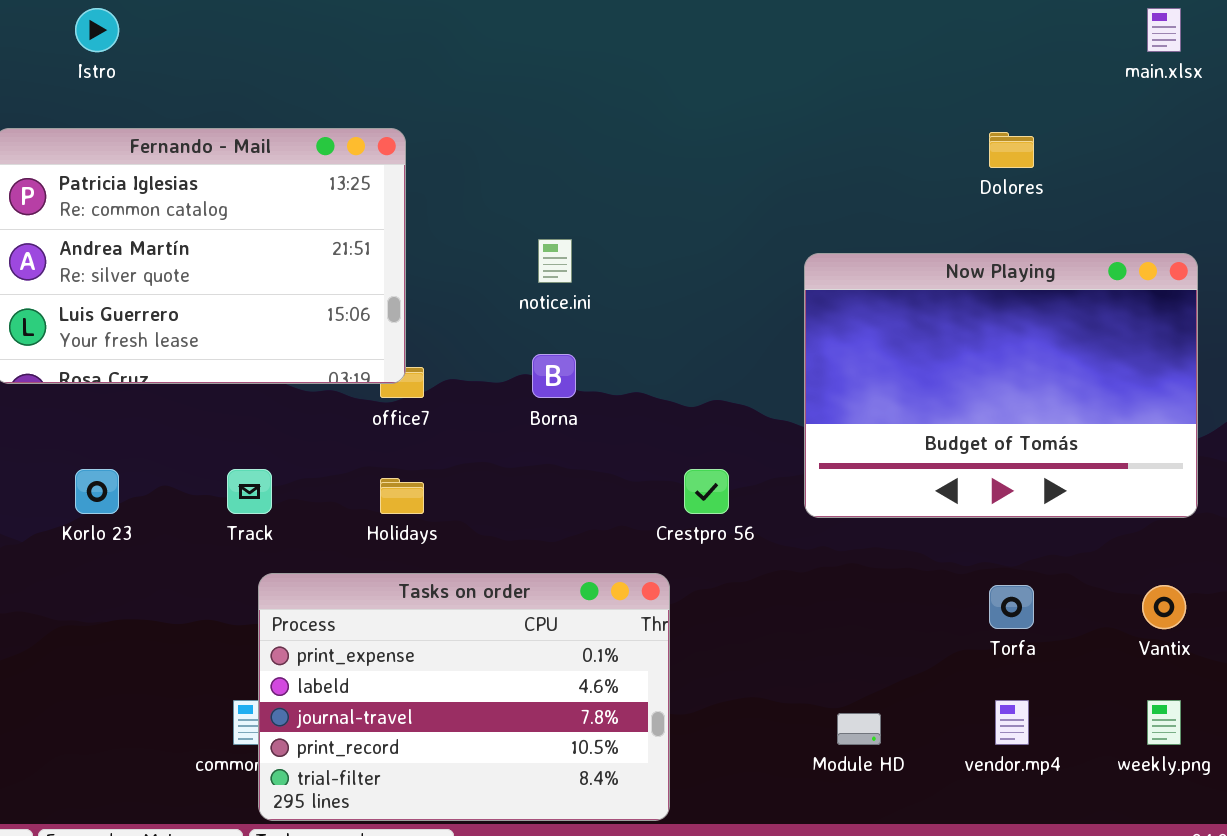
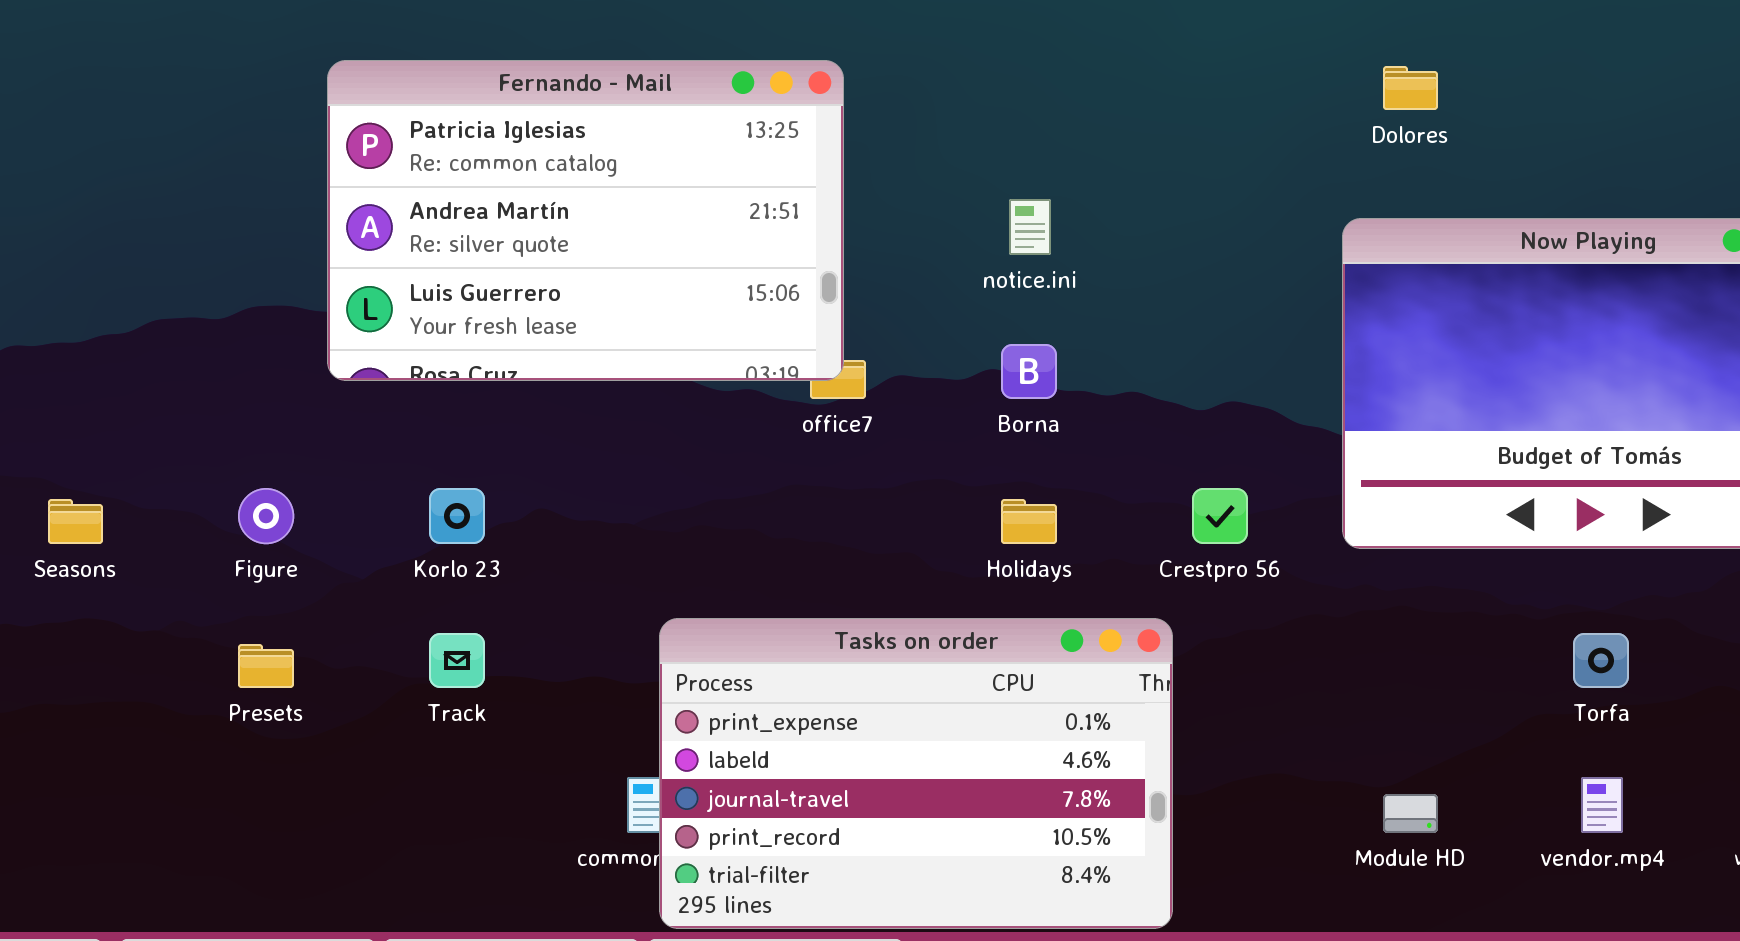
Dolores: [989,132,1034,168] -> [1383,66,1438,110], moved
Track: [227,469,272,514] -> [429,633,485,688], moved
Holidays: [380,478,424,514] -> [1001,499,1057,544], moved

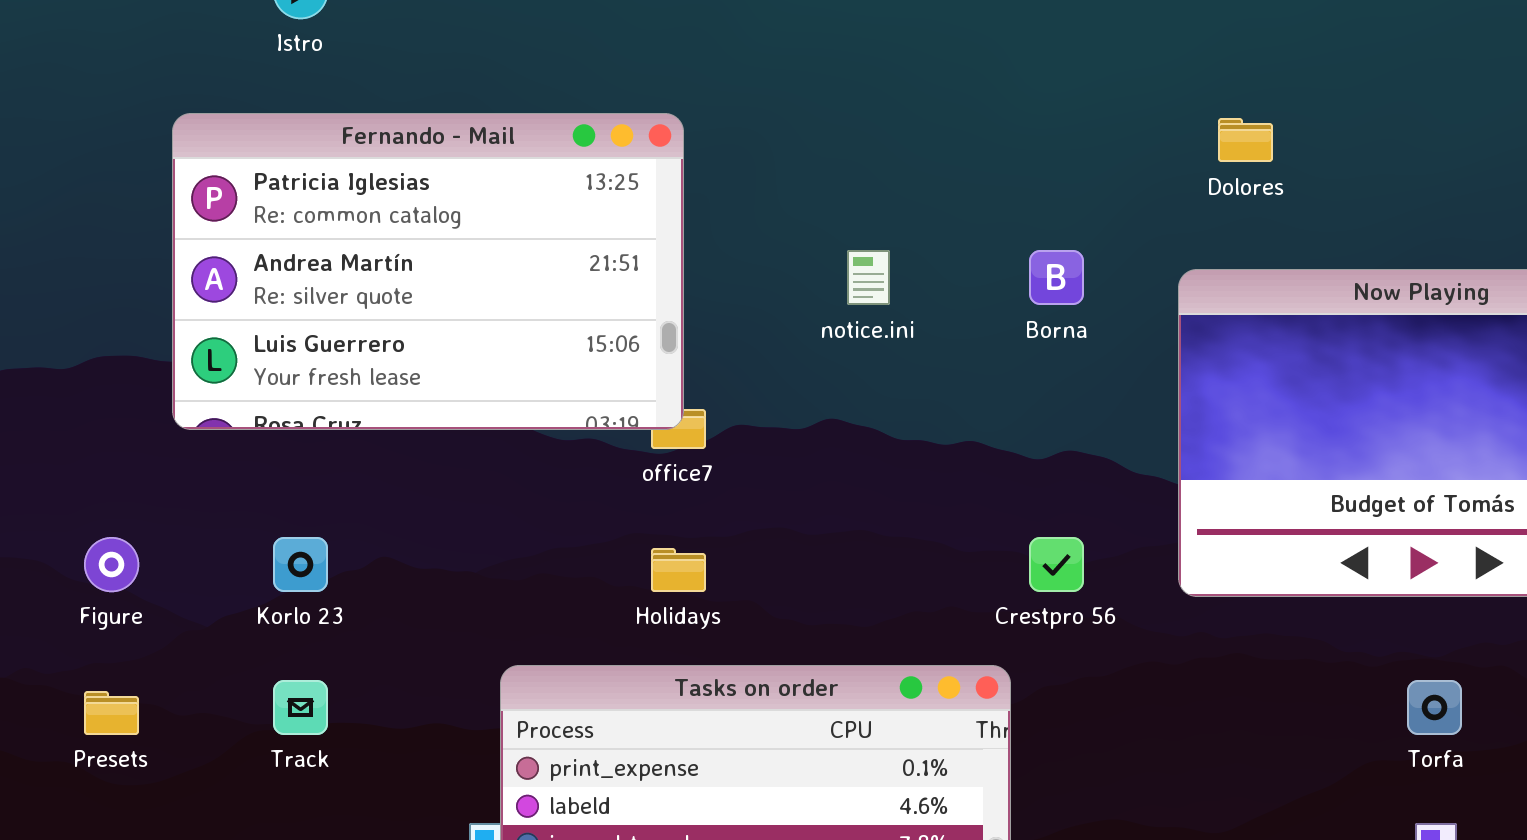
Borna: [1001,344,1057,399] -> [1029,250,1084,305], moved
Holidays: [1001,499,1057,544] -> [651,548,706,592], moved

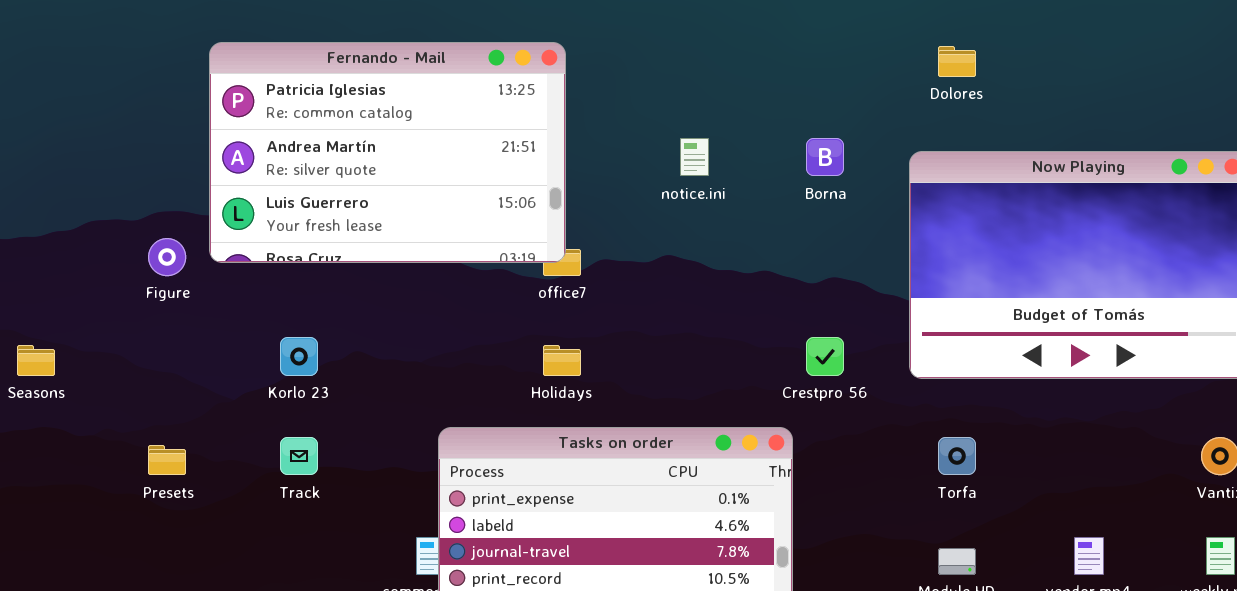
Figure: [84,537,139,592] -> [148,238,186,276], moved
Torfa: [1407,680,1462,735] -> [938,437,976,475], moved

